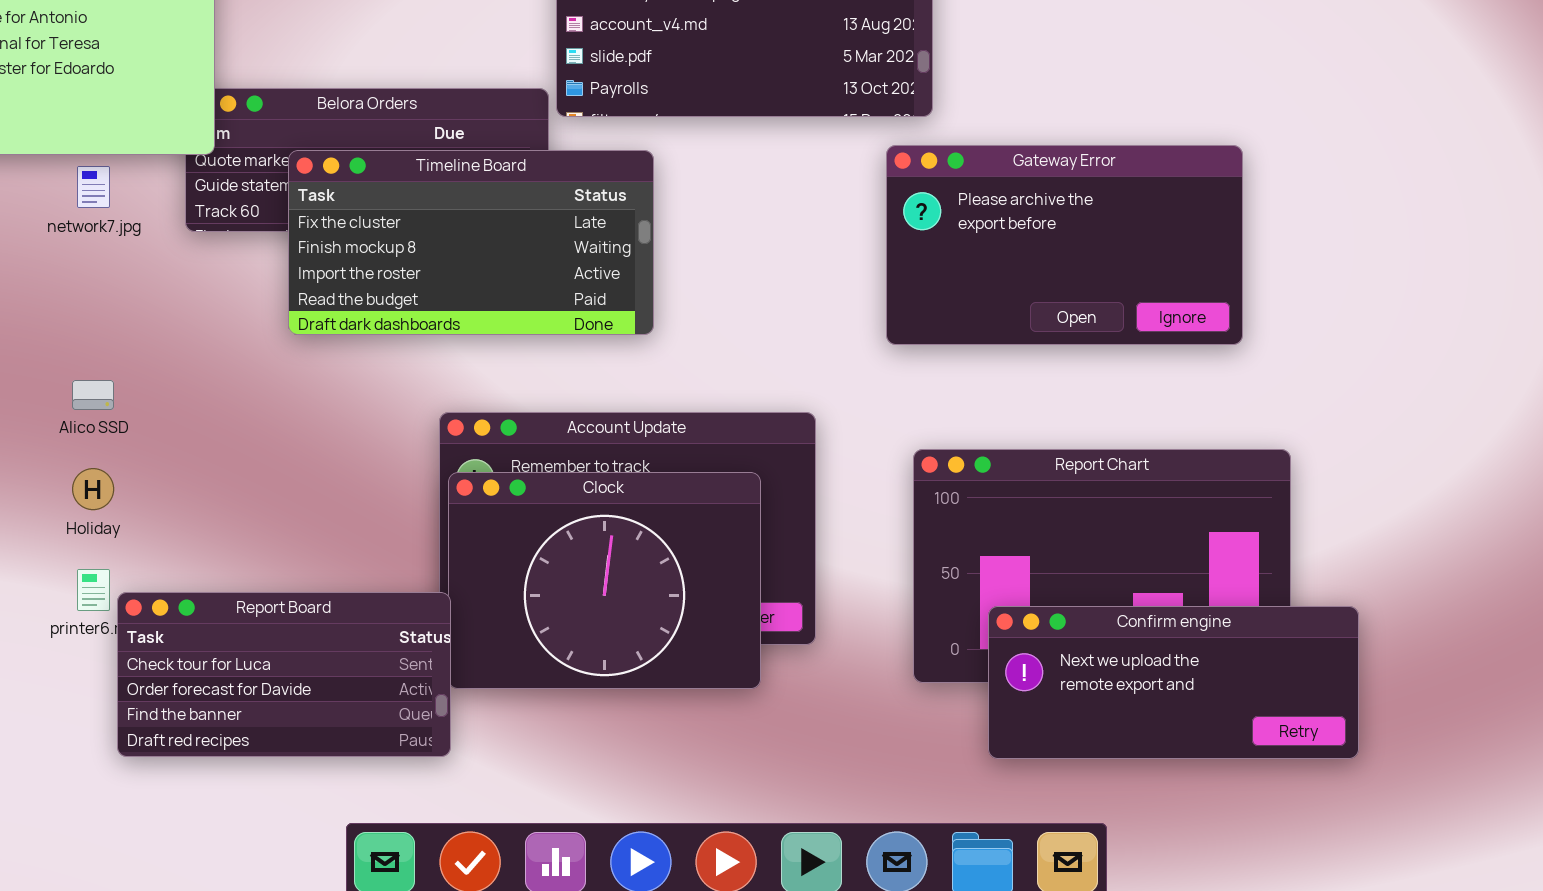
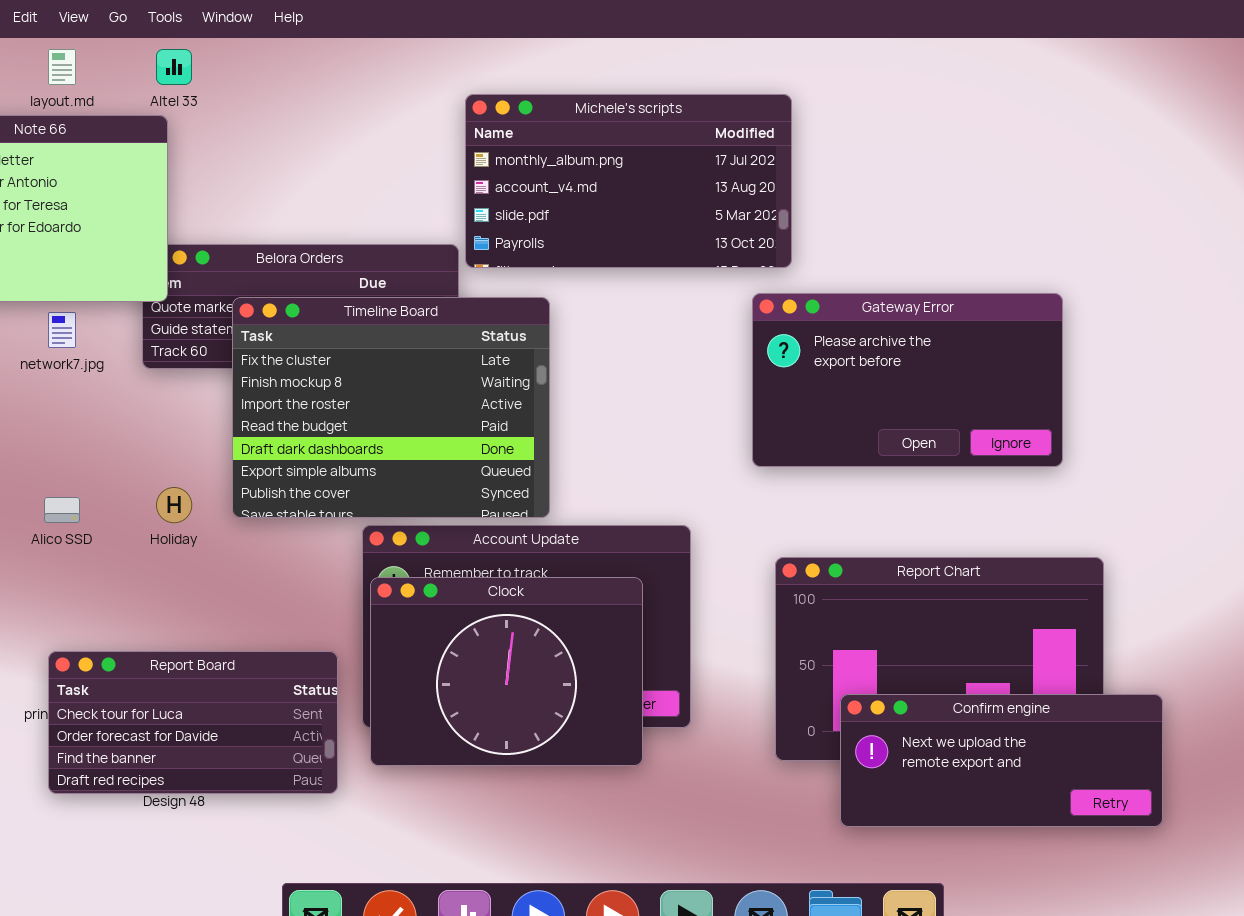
Timeline Board: [288,150,654,335] -> [232,297,550,518], resized
Holiday: [72,468,114,510] -> [156,487,192,523], moved
Report Board: [117,592,451,757] -> [48,651,338,794], moved

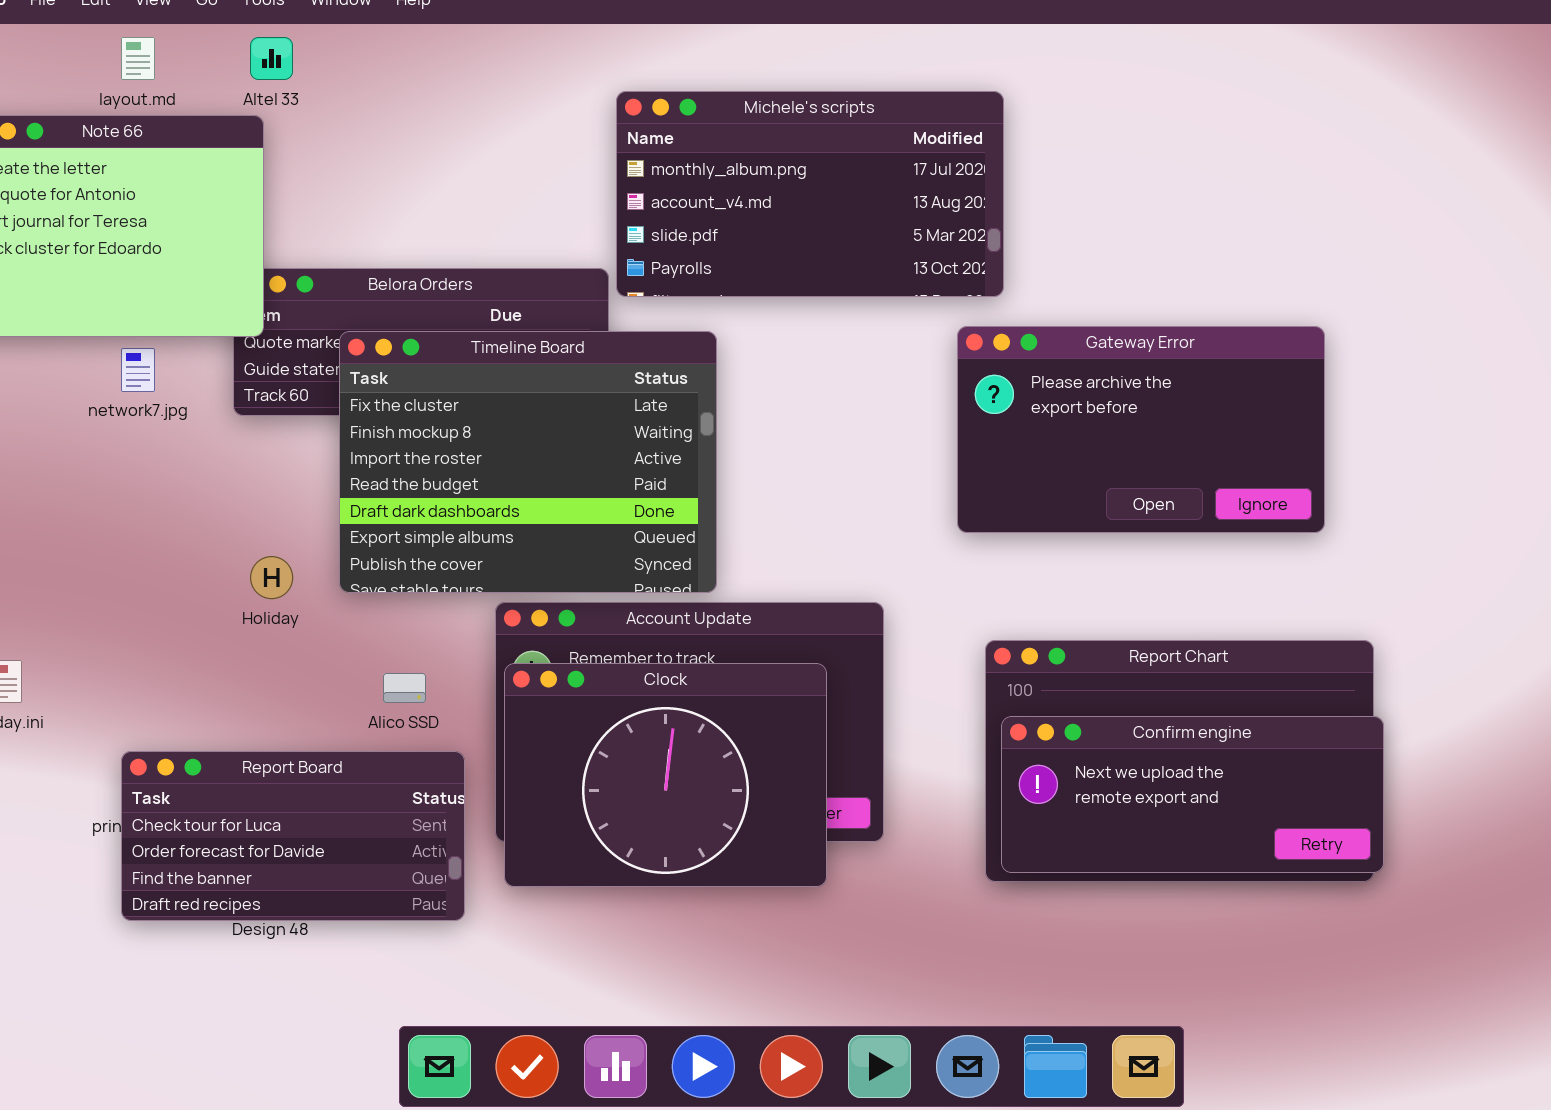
Alico SSD: [44,497,80,523] -> [383,673,426,703], moved
Confirm engine: [840,694,1163,827] -> [1001,716,1384,873], moved

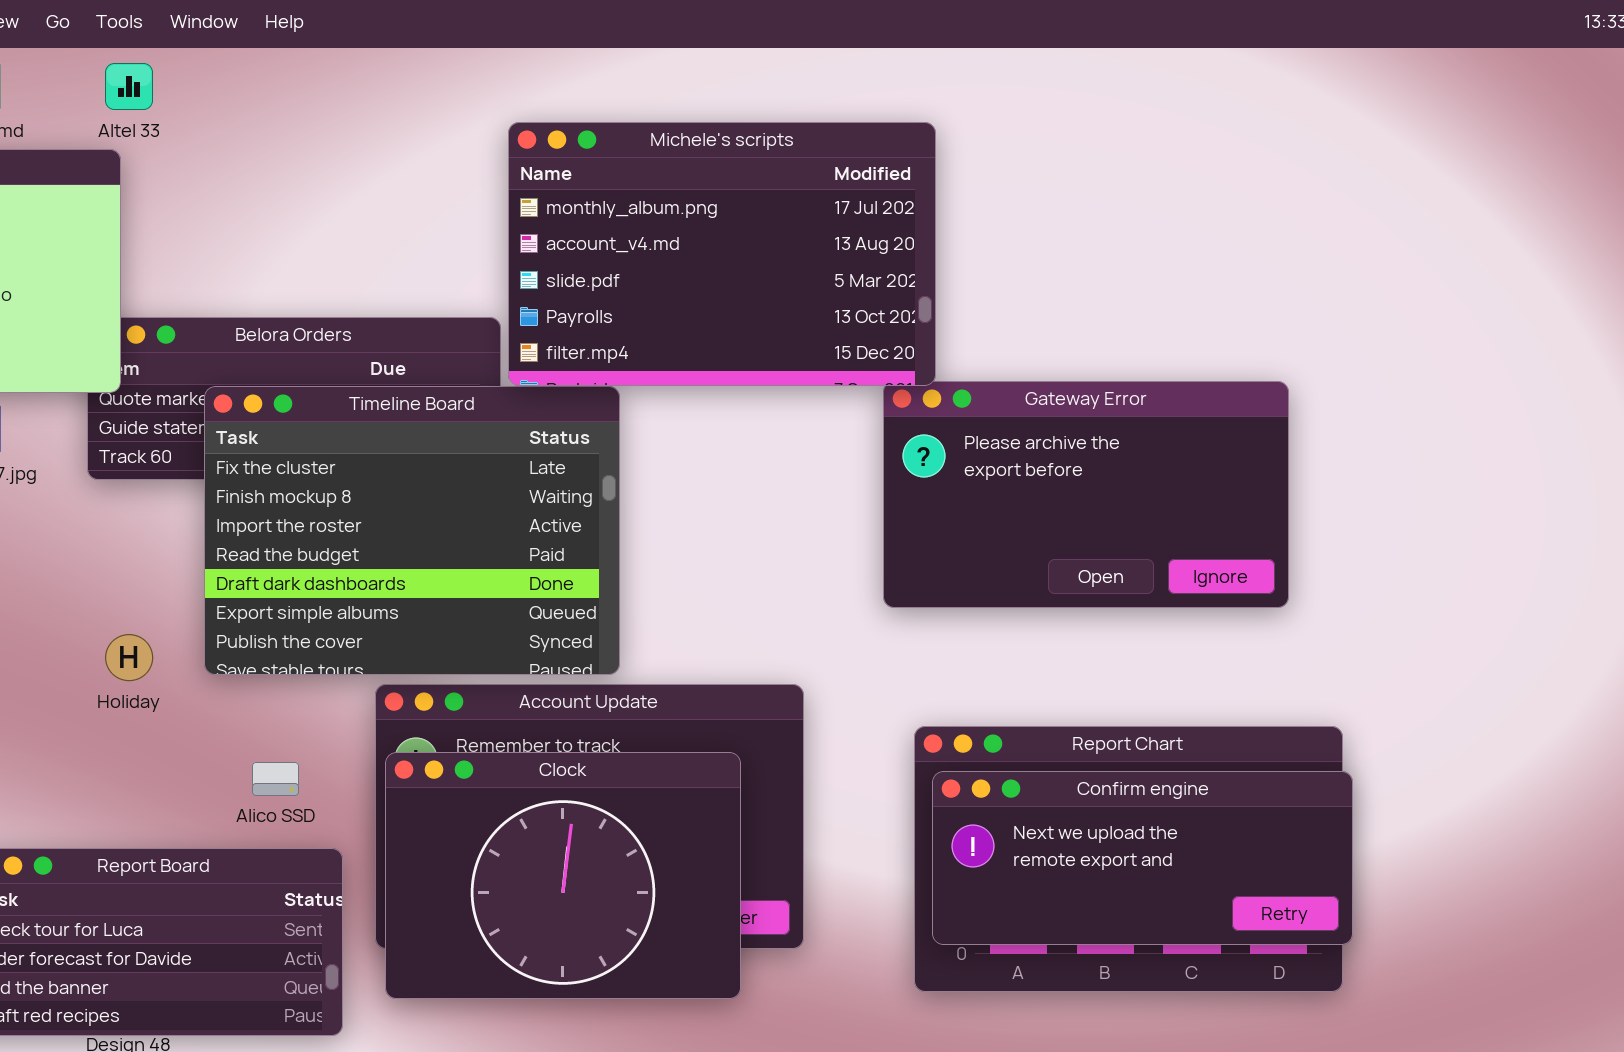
Michele's scripts: [616,91,1004,297] -> [508,122,936,386], resized
Confirm engine: [1001,716,1384,873] -> [932,771,1353,945], moved

